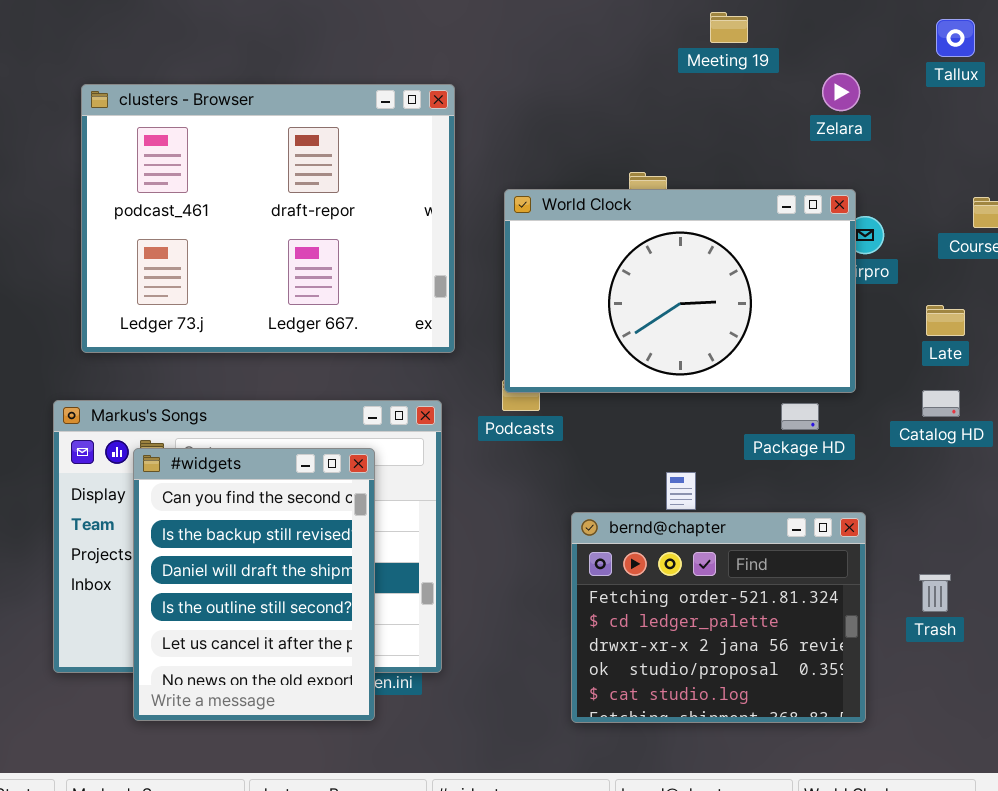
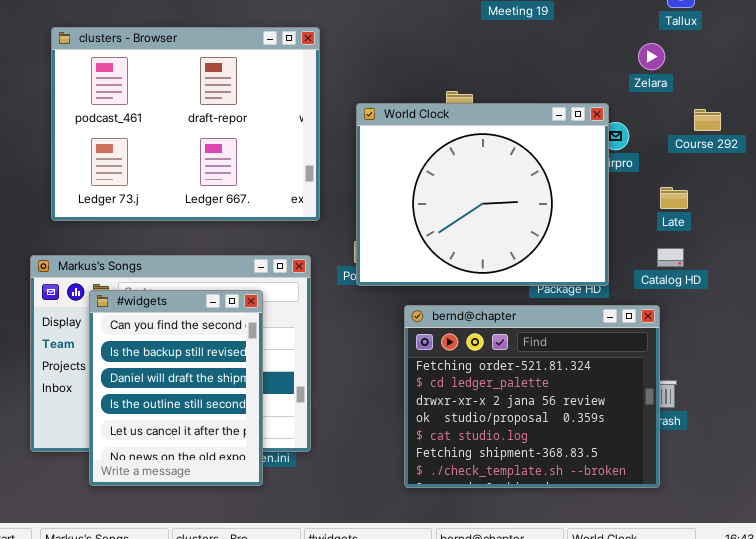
Zelara: [822,73,860,111] -> [638,43,665,70], moved
World Clock: [504,189,856,393] -> [356,103,609,286], resized
bernd@chapter: [571,512,866,723] -> [404,305,660,488], resized

